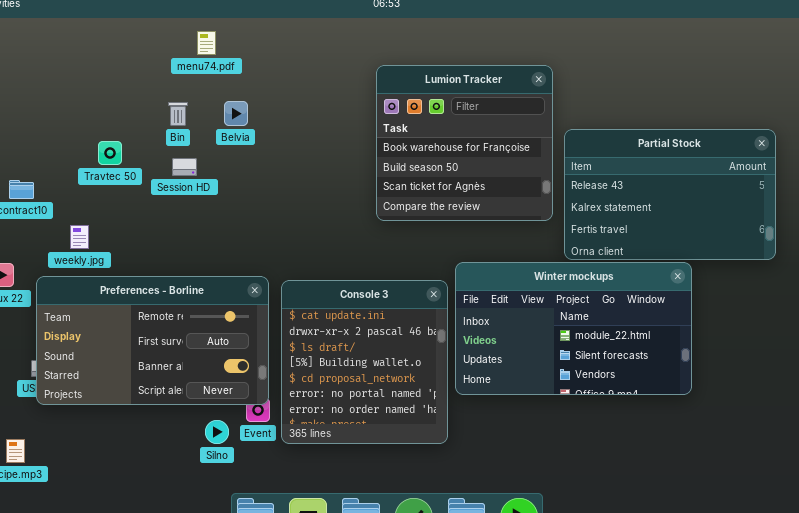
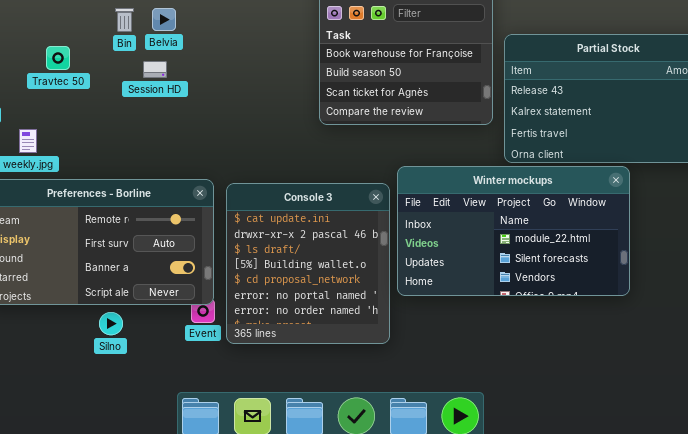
Belvia: [224,101,248,126] -> [152,8,176,31], moved
Session HD: [172,158,197,176] -> [143,61,167,78], moved
Silno: [205,420,229,444] -> [99,312,123,335], moved

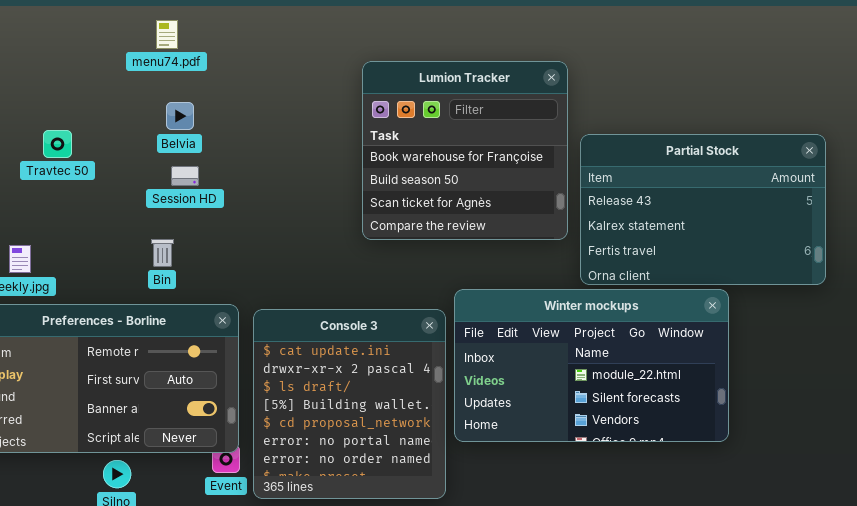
Bin: [115,8,134,32] -> [151,239,174,267], moved
Travtec 50: [46,46,70,70] -> [43,130,72,158], moved
Session HD: [143,61,167,78] -> [171,166,199,186], moved

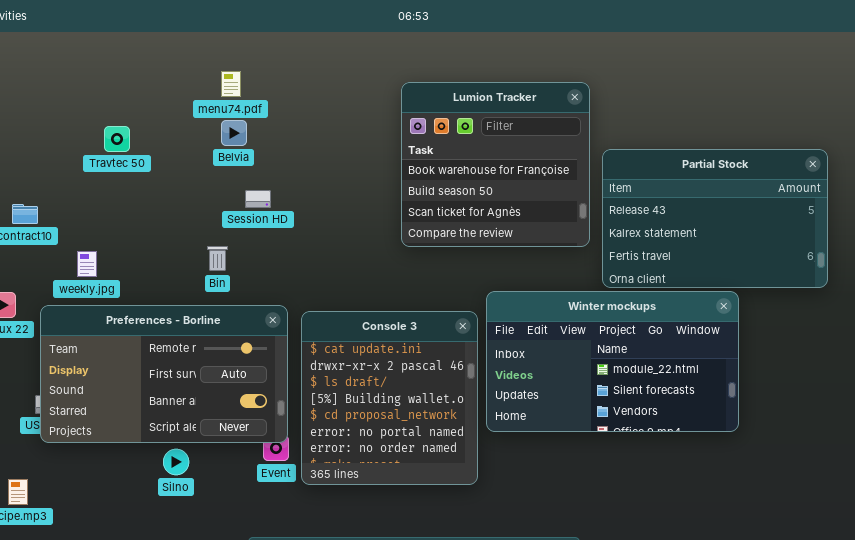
menu74.pdf: [156,20,178,49] -> [221,71,241,97], moved
Travtec 50: [43,130,72,158] -> [104,126,130,152], moved
Session HD: [171,166,199,186] -> [245,190,271,208], moved

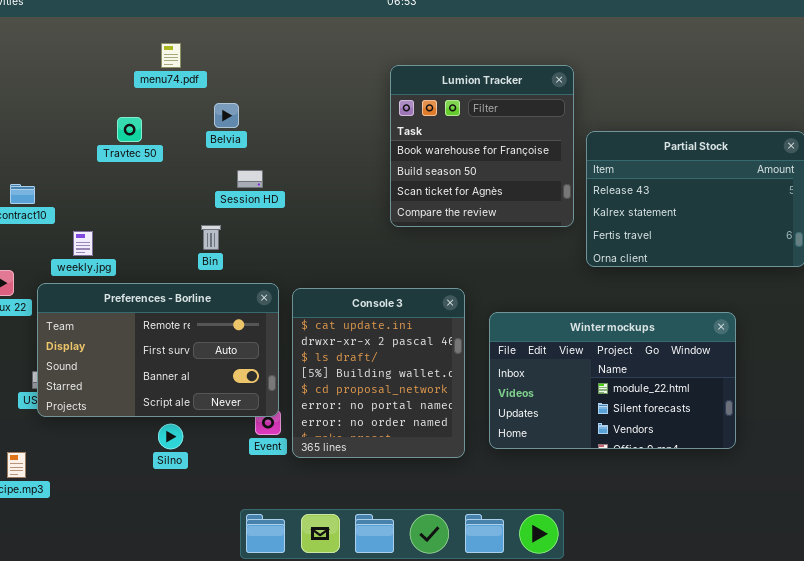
menu74.pdf: [221,71,241,97] -> [161,43,181,68], moved
Travtec 50: [104,126,130,152] -> [117,117,142,142], moved
Winter mockups: [486,291,739,432] -> [489,312,736,449], moved

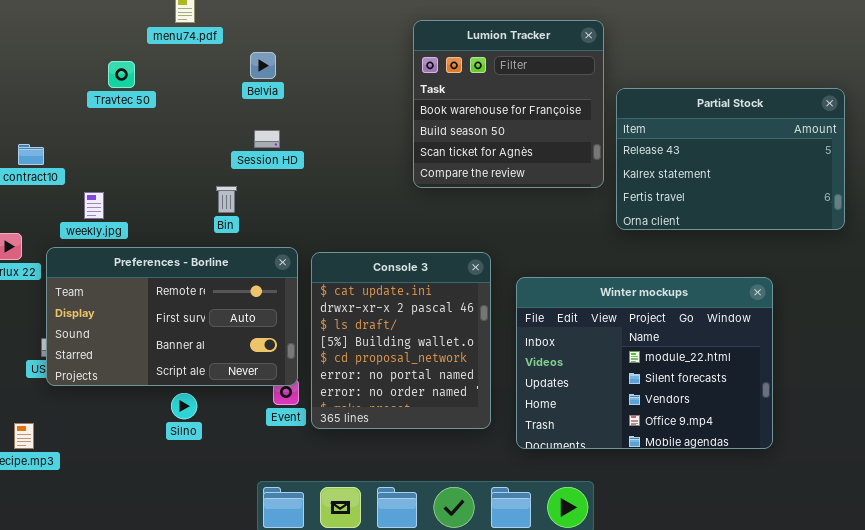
Belvia: [214,103,239,128] -> [250,52,276,79], moved
Travtec 50: [117,117,142,142] -> [108,61,135,88], moved
Winter mockups: [489,312,736,449] -> [516,277,773,449], resized

